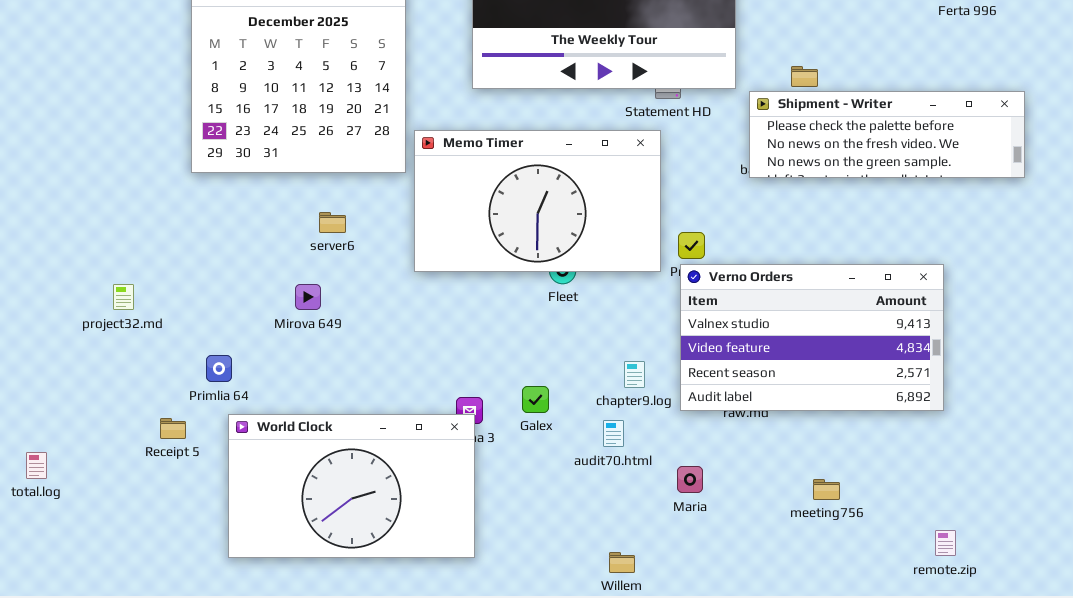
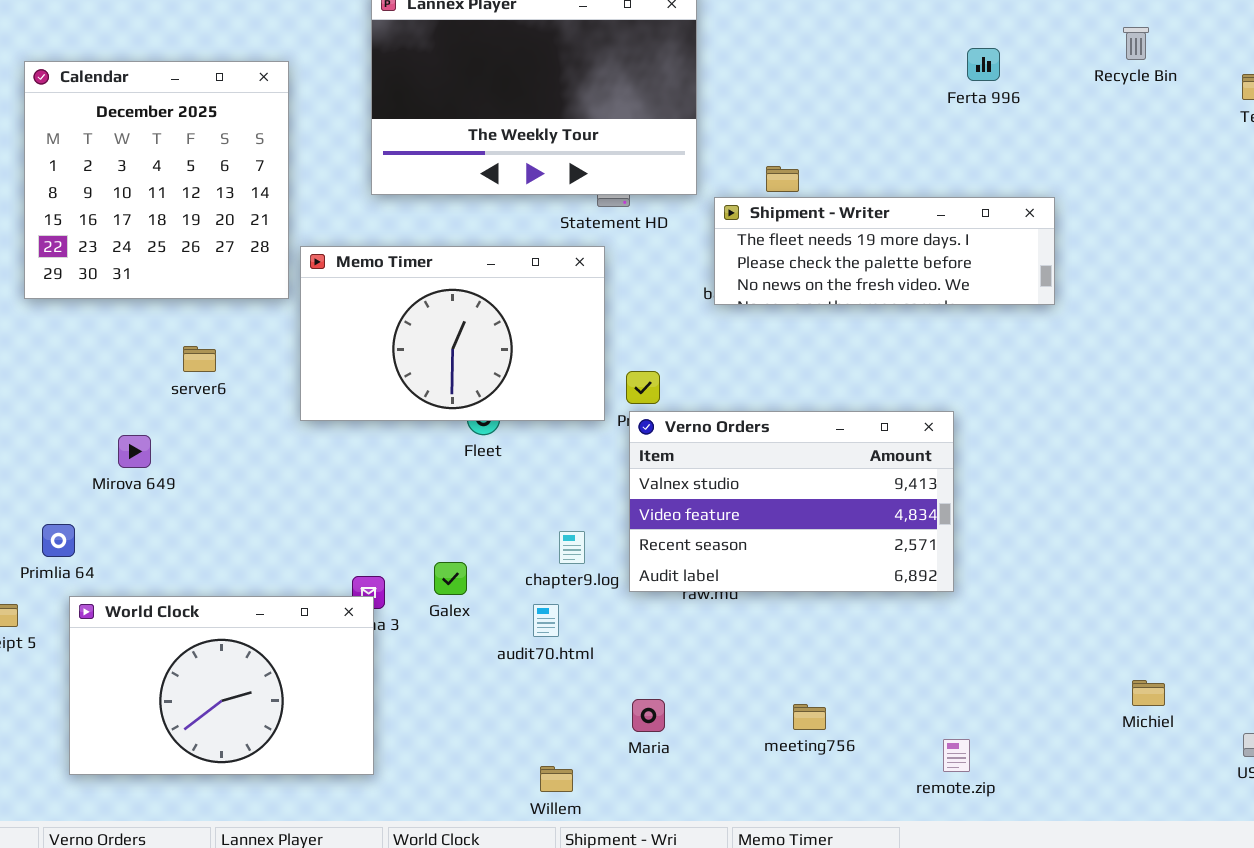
Shipment - Writer: [749,91,1025,178] -> [714,197,1055,305], scrolled up 1 row
Mirova 649: [295,284,321,310] -> [118,435,151,468], moved
Maria: [677,466,703,493] -> [632,699,665,732], moved
meeting756: [813,479,840,500] -> [793,704,826,730], moved

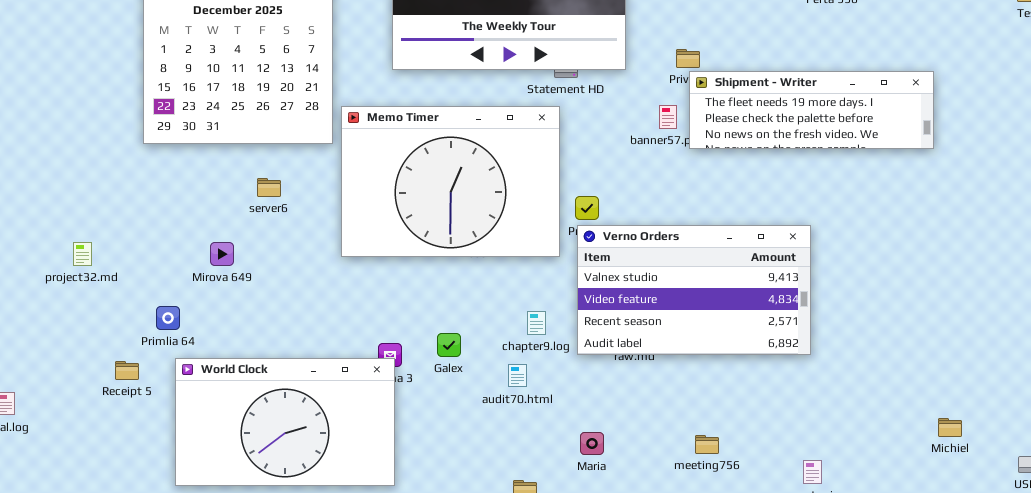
Shipment - Writer: [714,197,1055,305] -> [689,71,934,149], moved
Memo Timer: [300,246,605,421] -> [341,106,560,257], resized

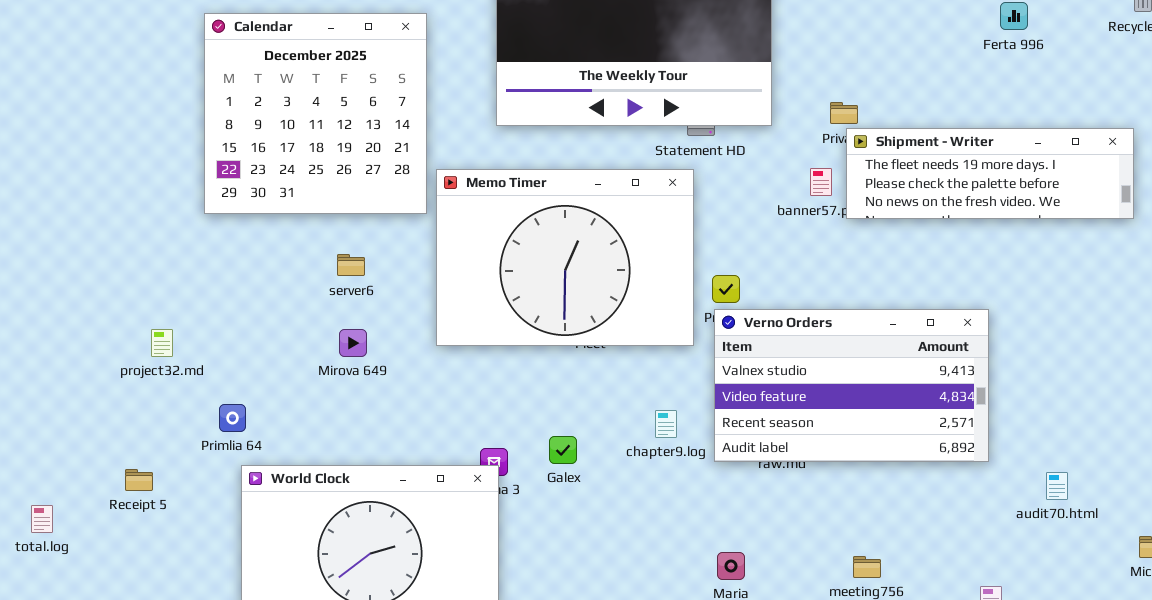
project32.md: [73,242,92,266] -> [151,329,173,357], moved
Mirova 649: [210,242,234,266] -> [339,329,367,357], moved
Receipt 5: [115,361,139,380] -> [125,469,153,491], moved
audit70.html: [508,364,527,387] -> [1046,472,1068,500], moved

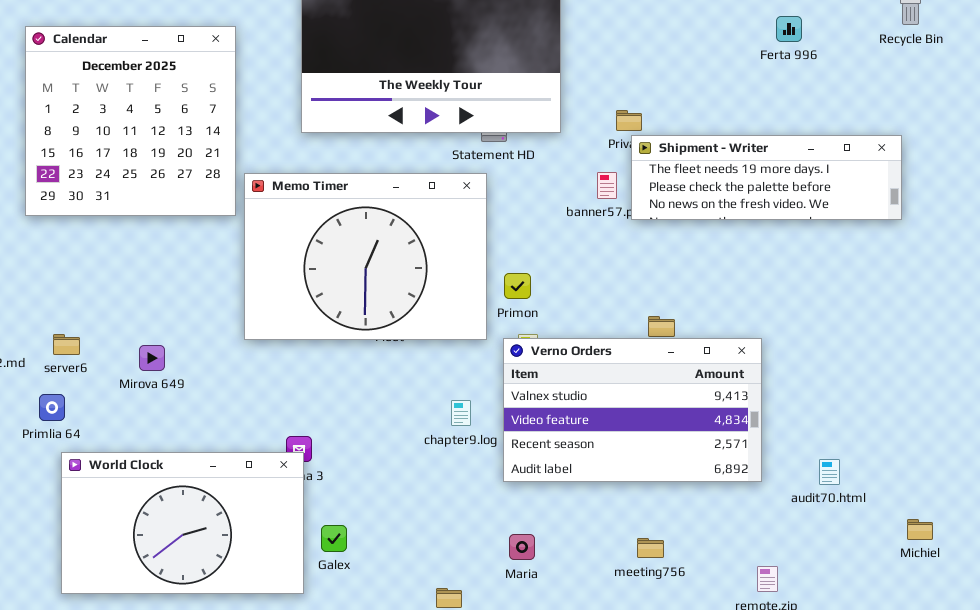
server6: [337,254,365,276] -> [53,334,80,355], moved
Verno Orders: [714,309,989,462] -> [503,338,762,482], moved
Mirova 649: [339,329,367,357] -> [139,345,165,371], moved
Galex: [549,436,577,464] -> [321,525,347,552], moved

